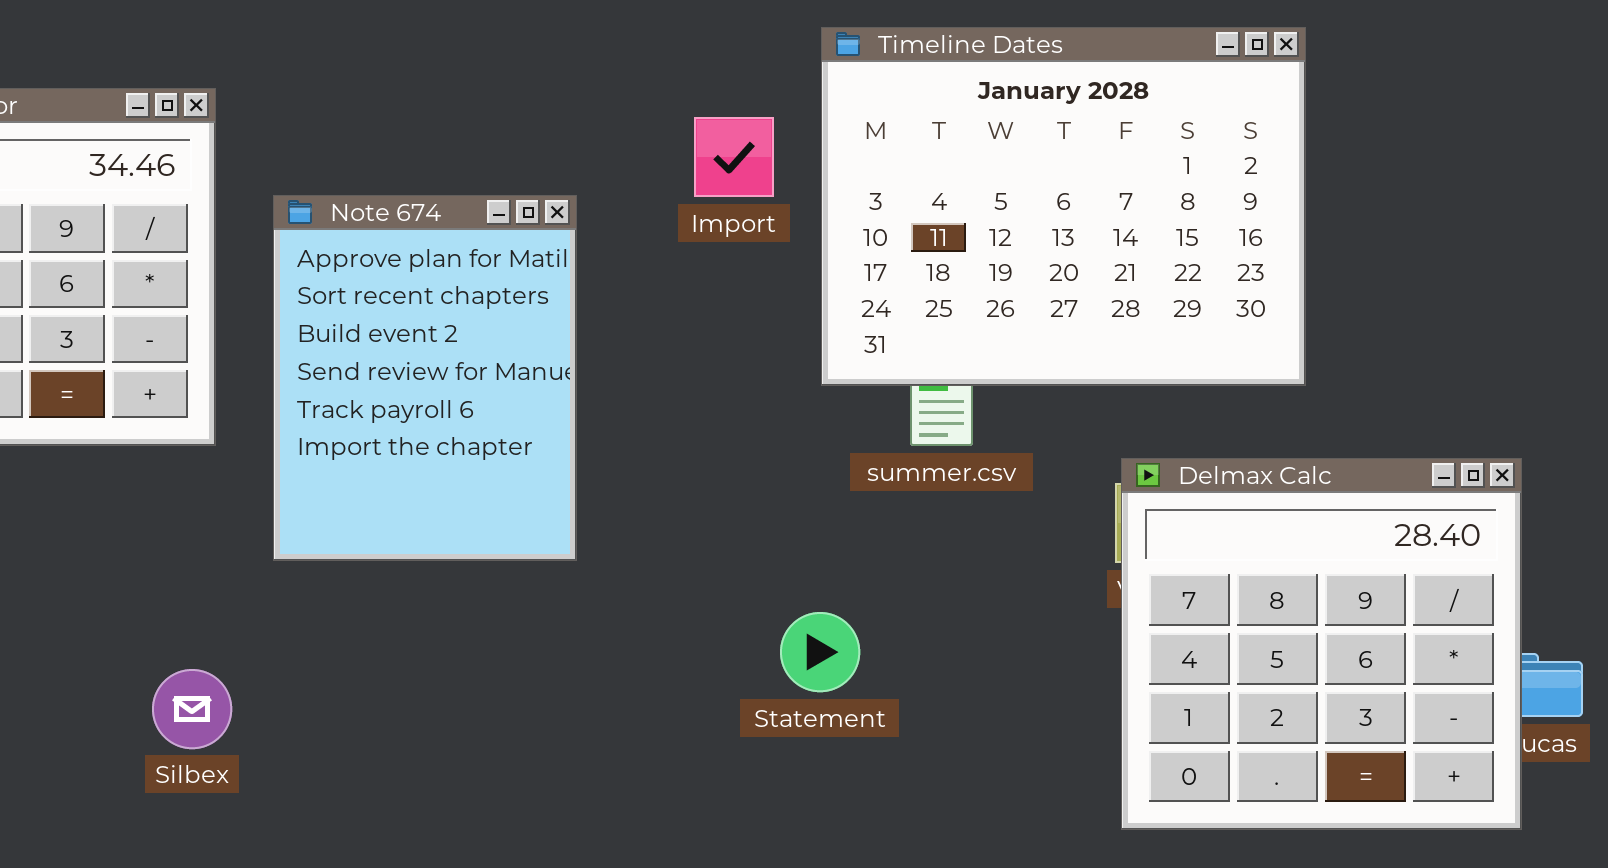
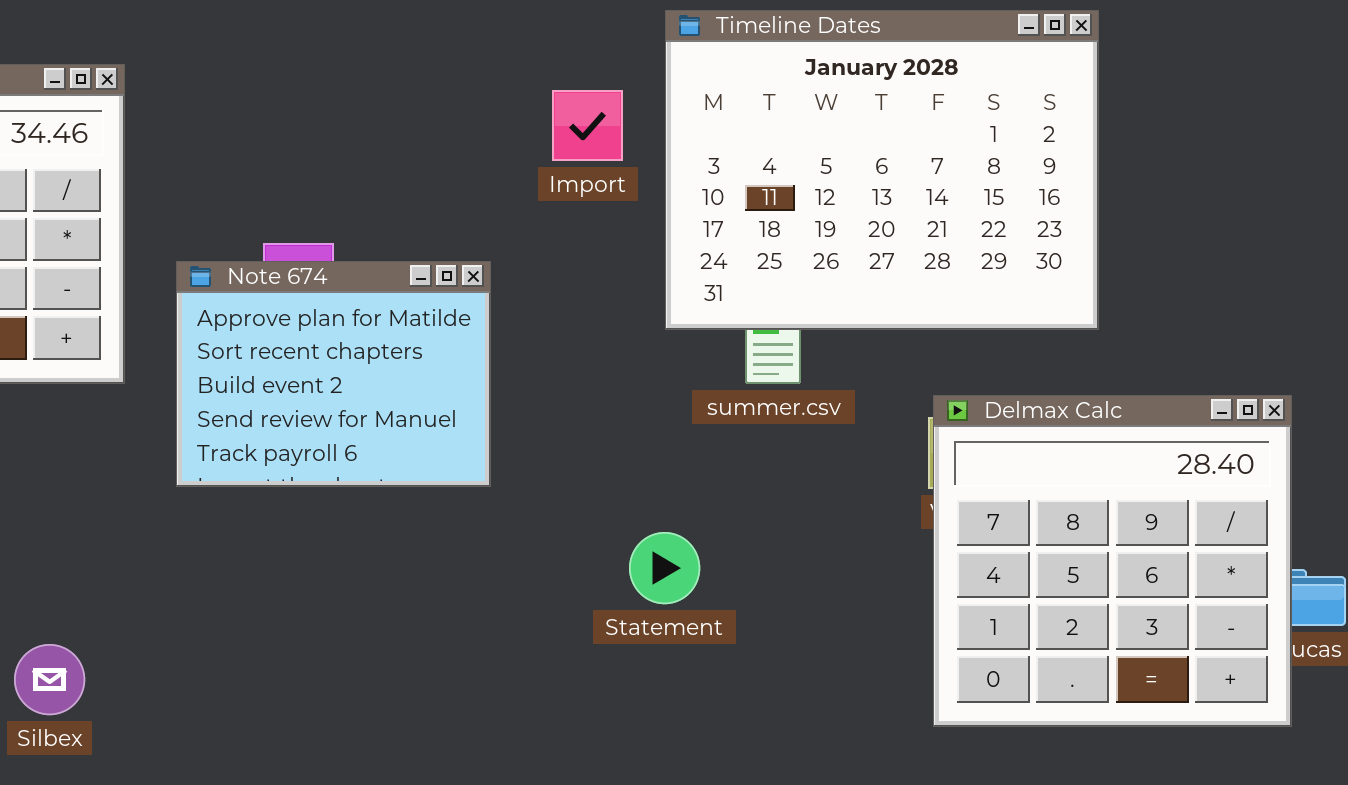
Note 674: [273,195,577,561] -> [176,261,491,487], resized
Silbex: [152,669,232,749] -> [14,644,85,715], moved

